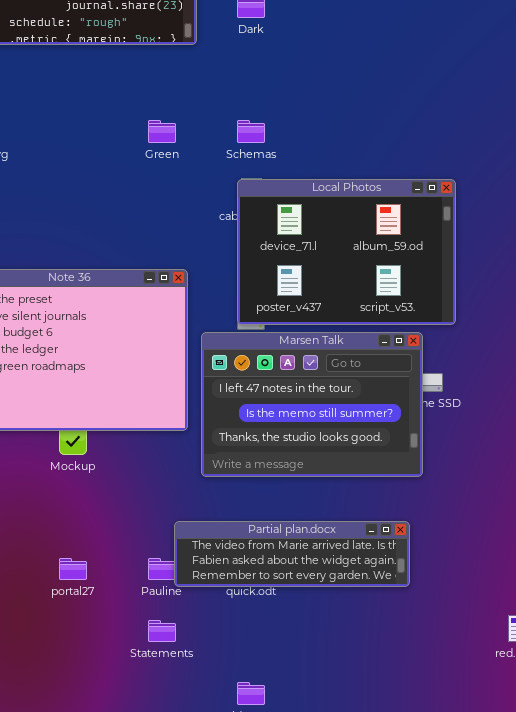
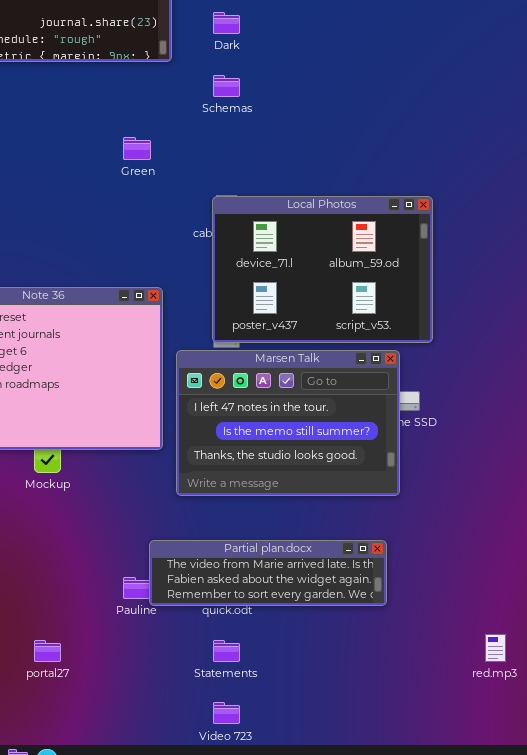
Schemas: [237,120,265,143] -> [213,75,240,97], moved
portal27: [59,558,87,580] -> [34,640,61,662], moved
Statements: [148,620,176,642] -> [213,640,240,662], moved

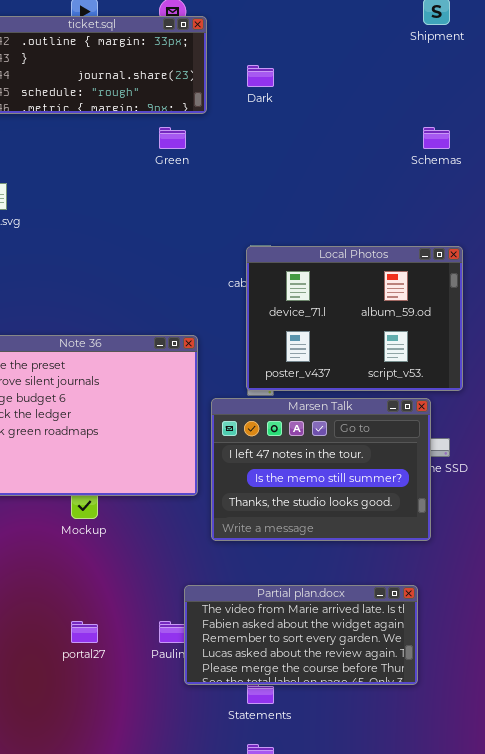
Schemas: [213,75,240,97] -> [423,127,450,149], moved
Green: [123,137,151,160] -> [159,127,186,149], moved
Partial plan.docx: [149,540,387,606] -> [184,585,418,685], resized
portal27: [34,640,61,662] -> [71,621,98,643], moved

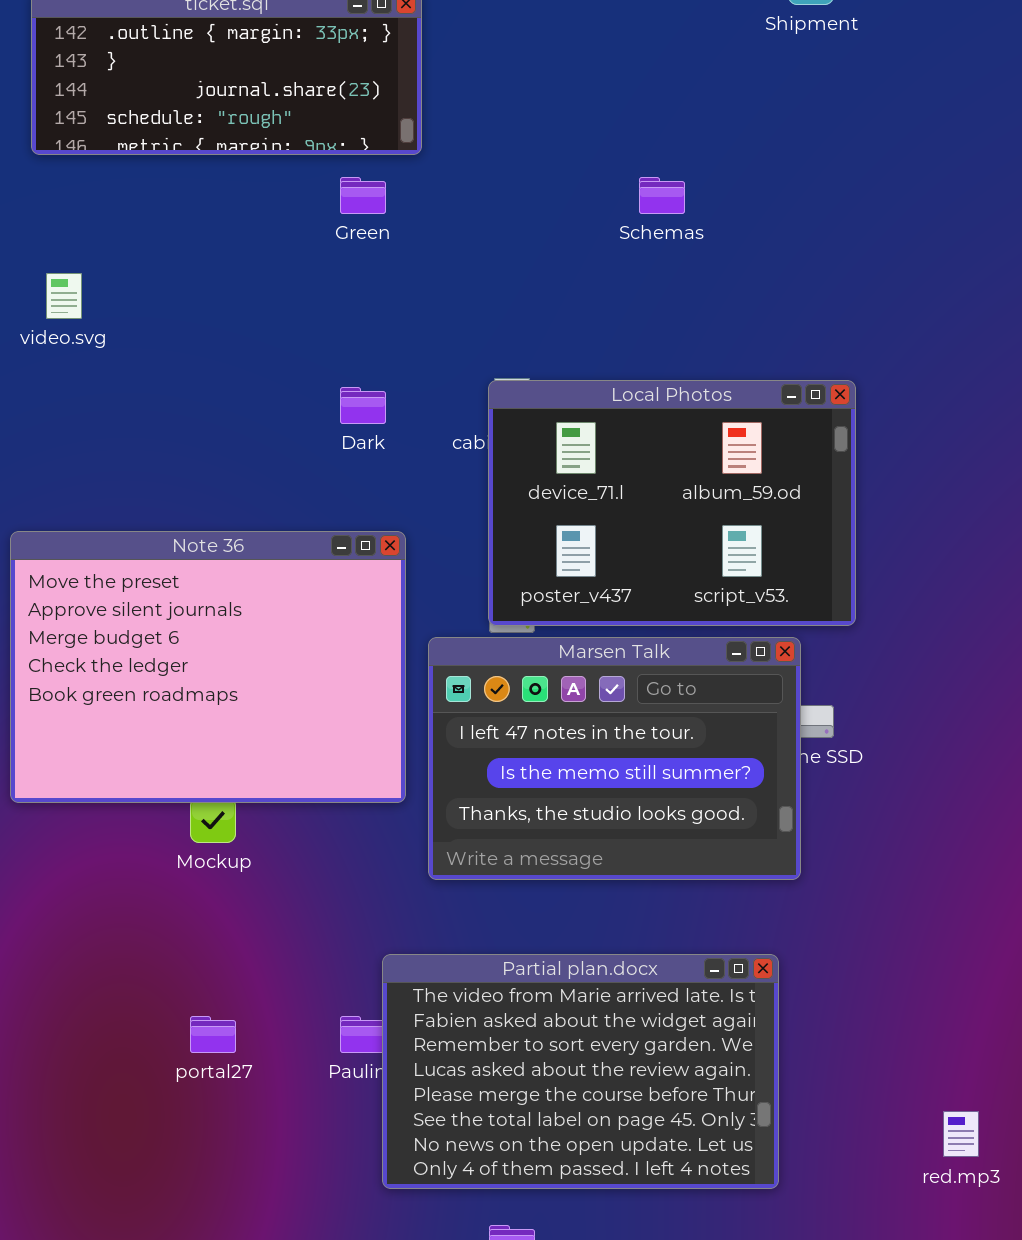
Dark: [247,65,274,87] -> [340,387,386,424], moved
Schemas: [423,127,450,149] -> [639,177,685,214], moved
Partial plan.docx: [184,585,418,685] -> [382,954,779,1189], resized

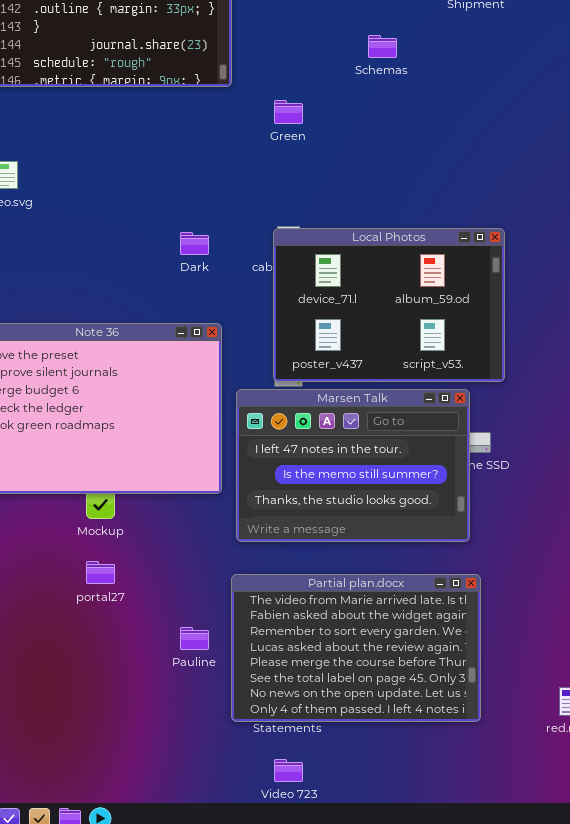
Green: [340,177,386,214] -> [274,100,303,124], moved
Schemas: [639,177,685,214] -> [368,35,397,58], moved
Partial plan.docx: [382,954,779,1189] -> [231,574,481,722], moved
portal27: [190,1016,236,1053] -> [86,561,115,584], moved

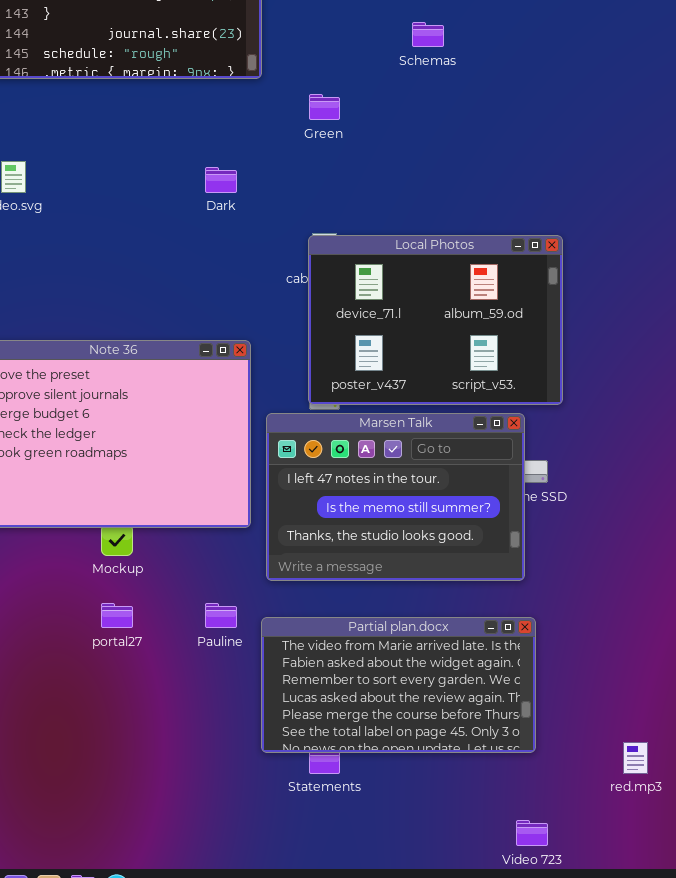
Dark: [180,232,209,255] -> [205,167,237,193], moved
Partial plan.docx: [231,574,481,722] -> [261,617,536,753], resized
Pauline: [180,627,209,650] -> [205,603,237,628], moved
Video 723: [274,759,303,782] -> [516,820,548,846], moved

